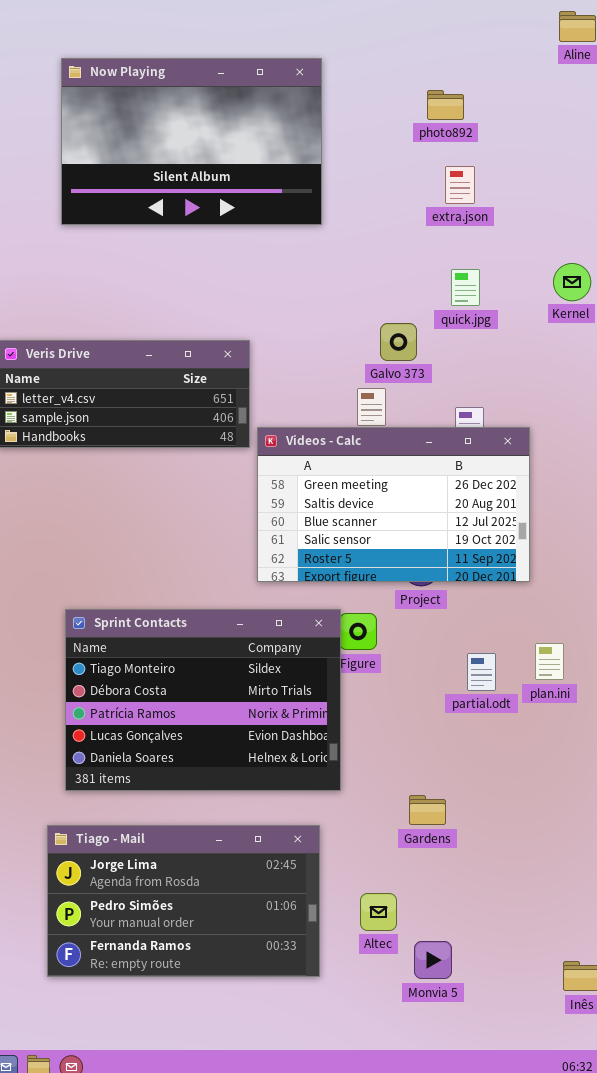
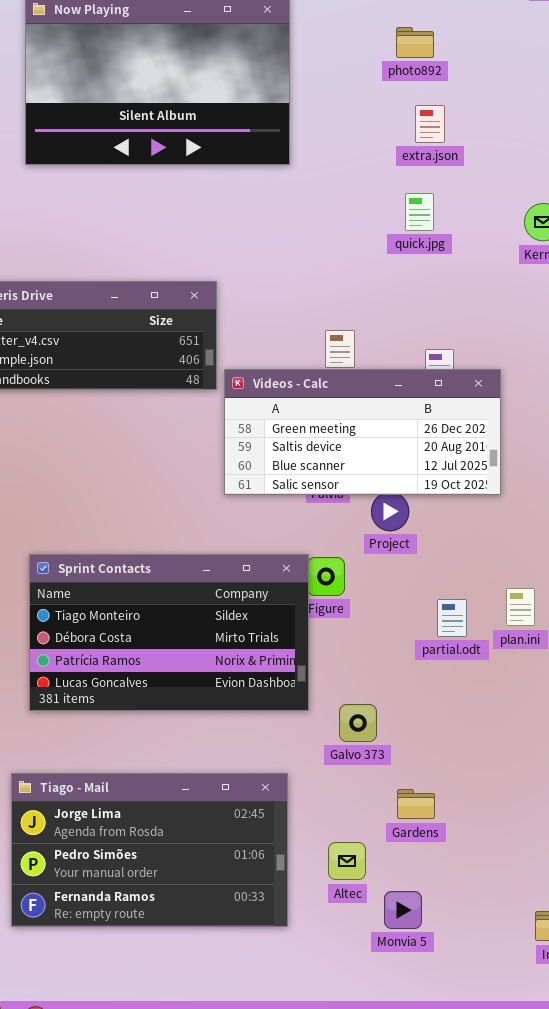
quick.jpg: [451,269,480,306] -> [405,193,434,231], moved
Galvo 373: [380,323,417,361] -> [339,704,377,742], moved
Videos - Calc: [257,427,530,582] -> [224,369,501,495], resized
Sprint Contacts: [65,609,341,791] -> [29,554,309,711], resized
Gardens: [409,795,446,825] -> [397,789,435,819], moved

